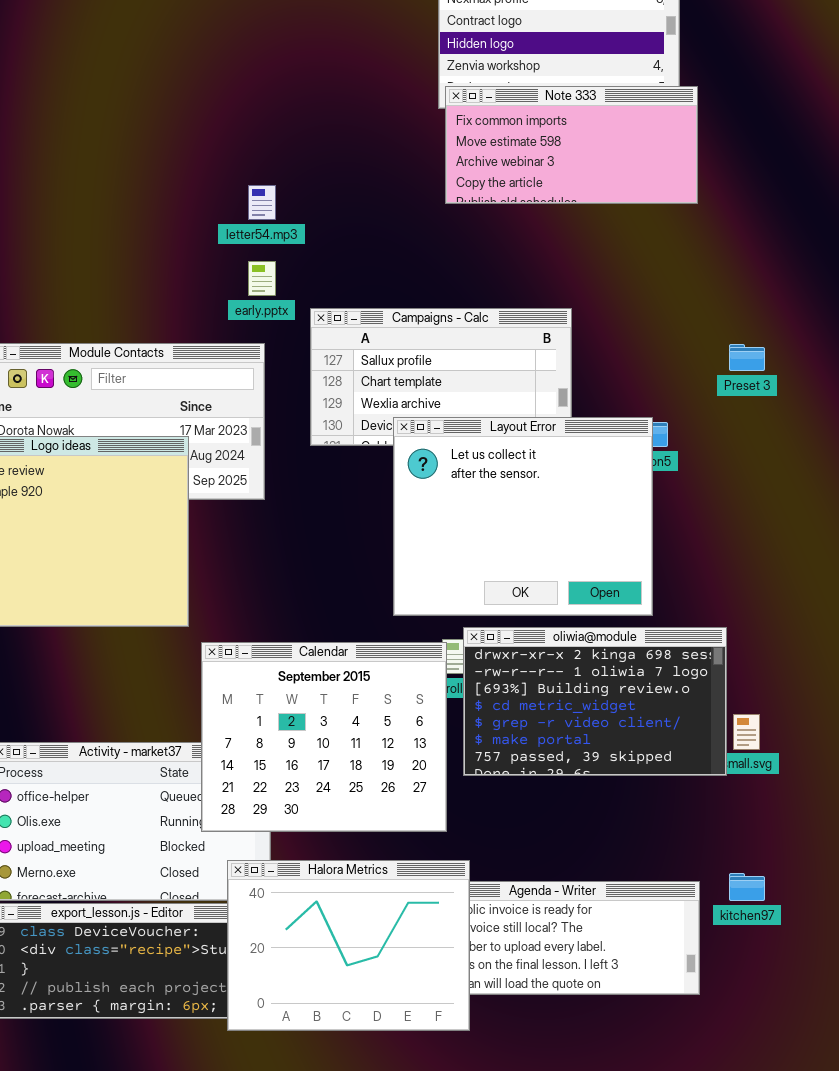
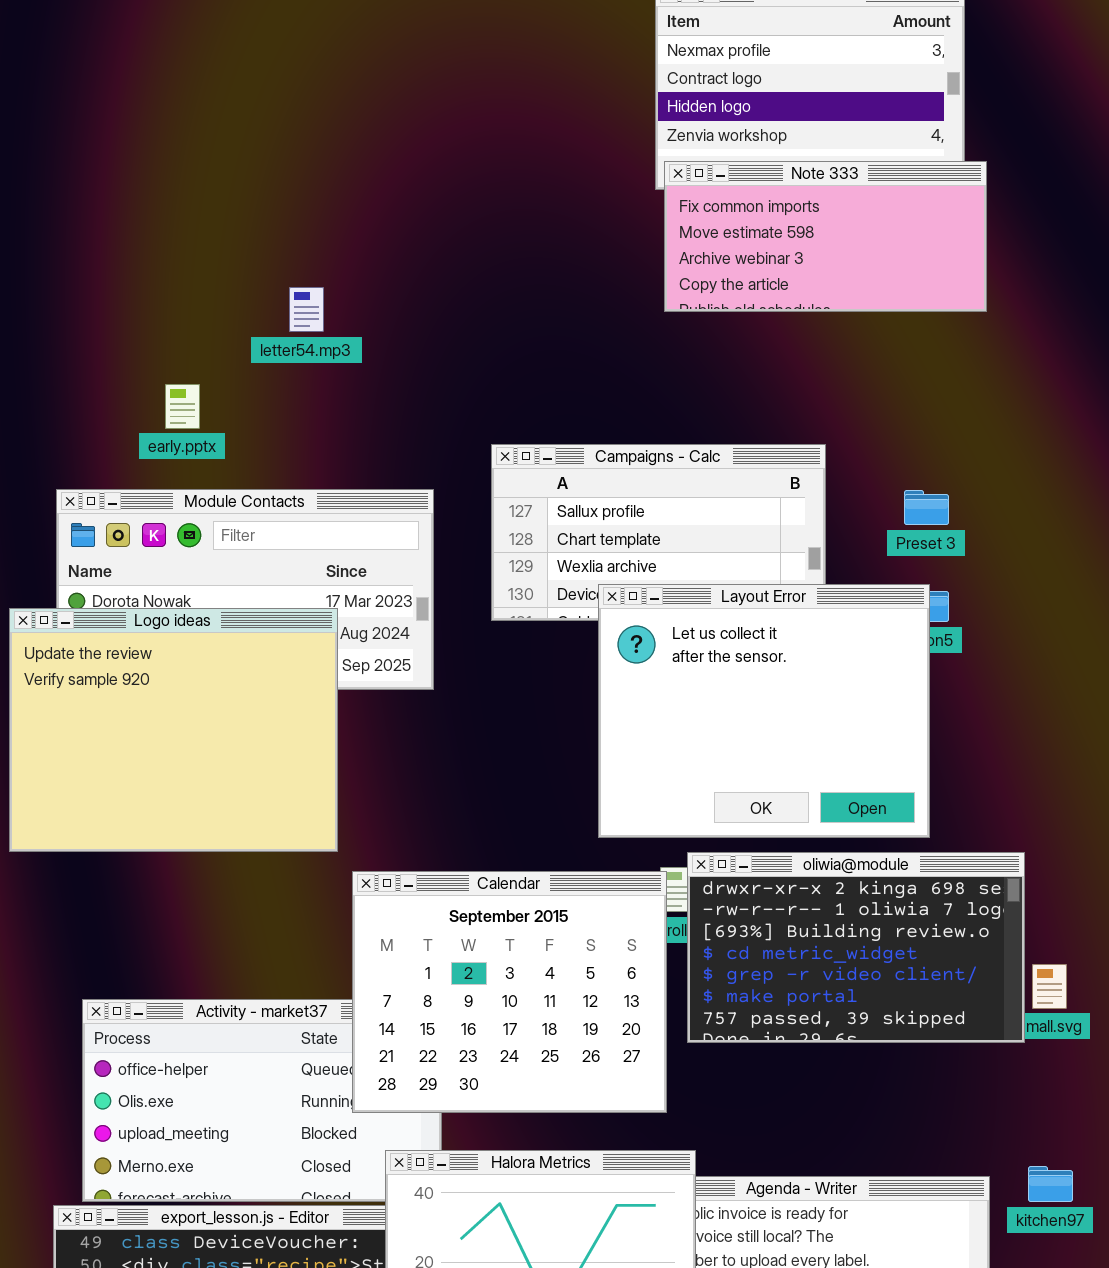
letter54.mp3: [248,185,276,220] -> [289,287,324,332], moved
early.pptx: [248,261,276,296] -> [165,384,200,429], moved
Preset 3: [729,344,765,371] -> [904,490,949,525], moved

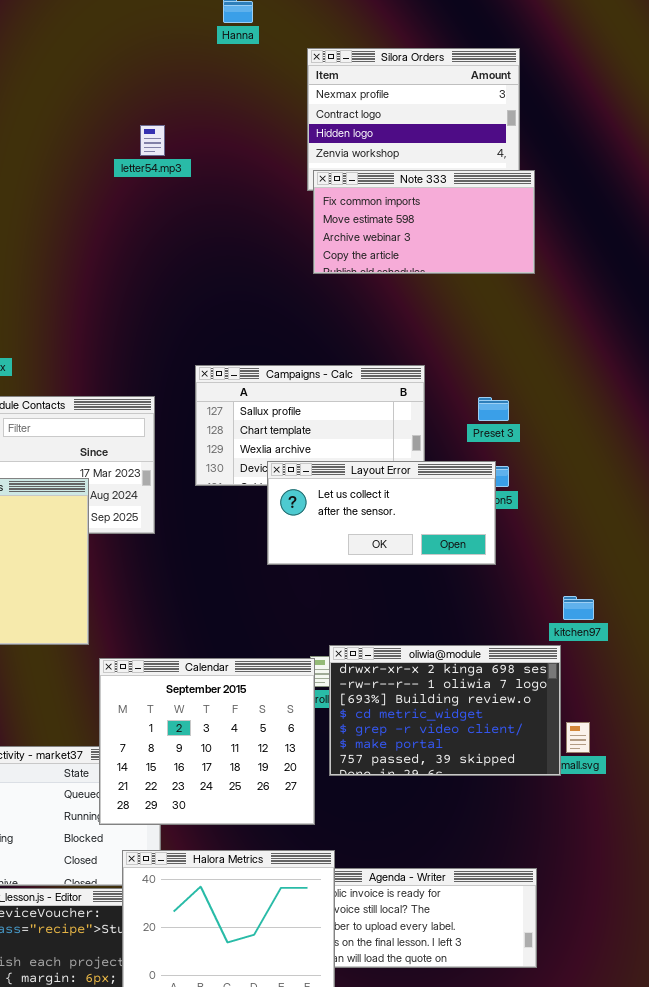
letter54.mp3: [289,287,324,332] -> [140,125,165,156], moved
Layout Error: [598,584,930,838] -> [267,461,496,565], resized
kitchen97: [1028,1166,1073,1202] -> [563,596,594,620], moved

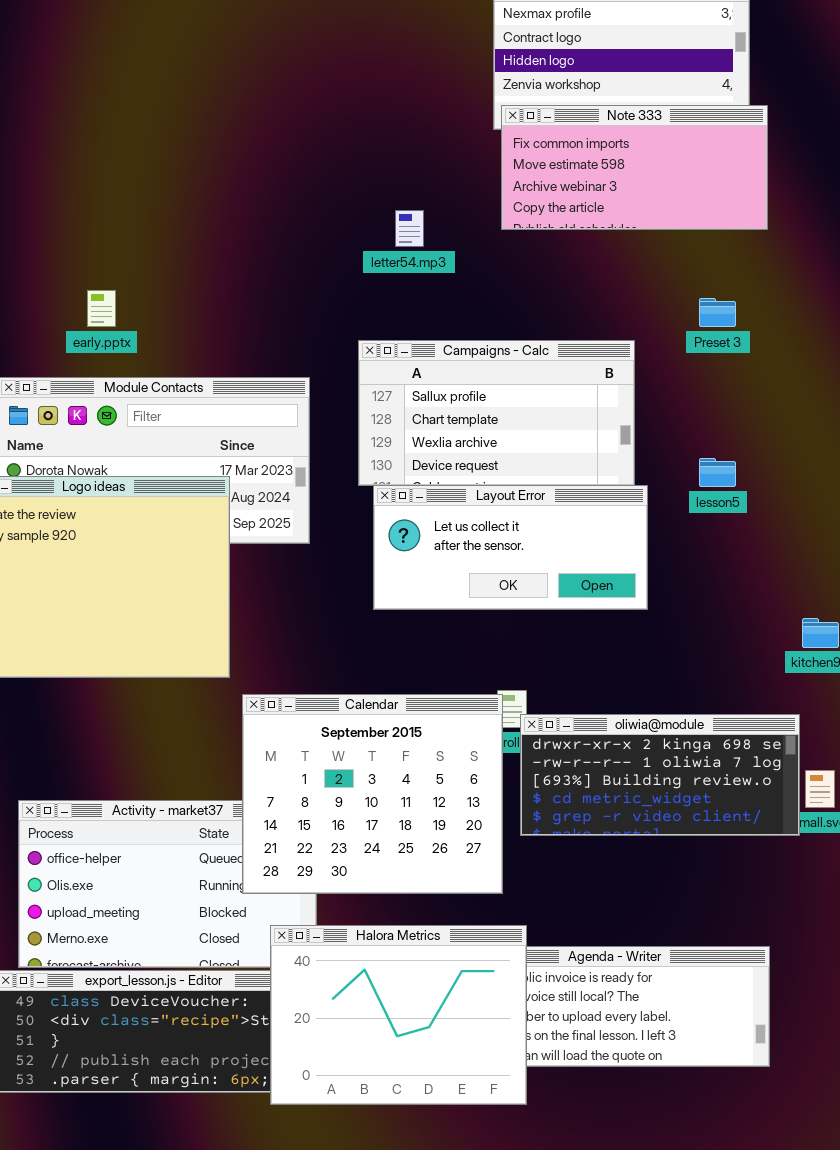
letter54.mp3: [140,125,165,156] -> [395,210,424,247], moved
Preset 3: [478,397,509,421] -> [699,298,736,327], moved
Layout Error: [267,461,496,565] -> [373,485,648,610], moved
oliwia@module: [329,645,561,776] -> [520,714,800,836], resized

